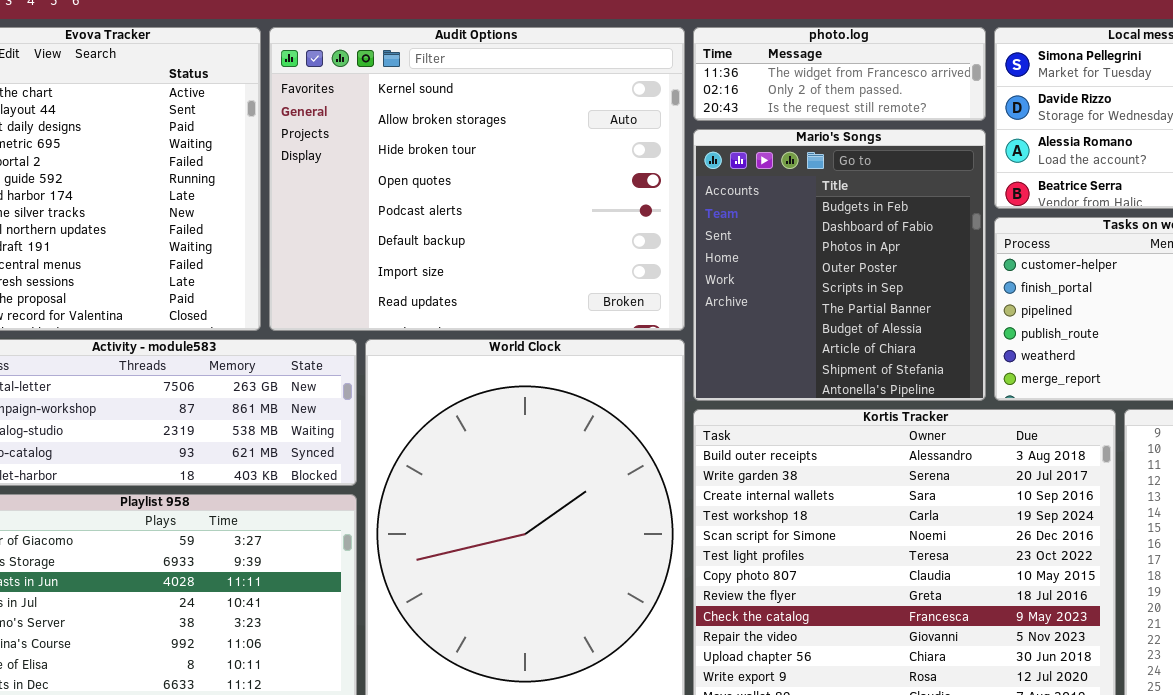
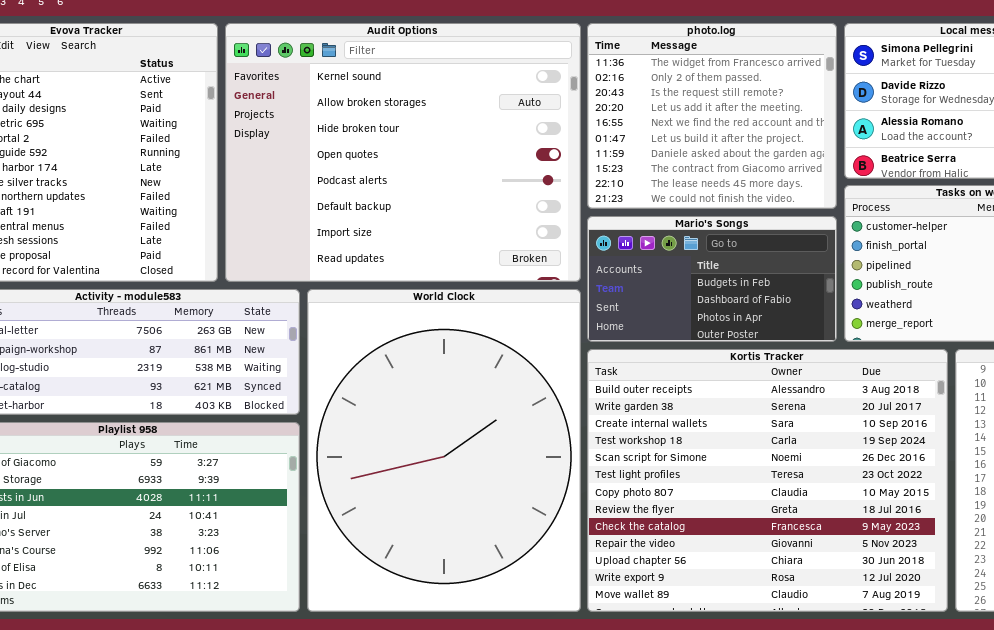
photo.log: [693,27,986,121] -> [587,23,837,209], resized
Mario's Songs: [693,129,986,401] -> [587,216,837,342], resized

